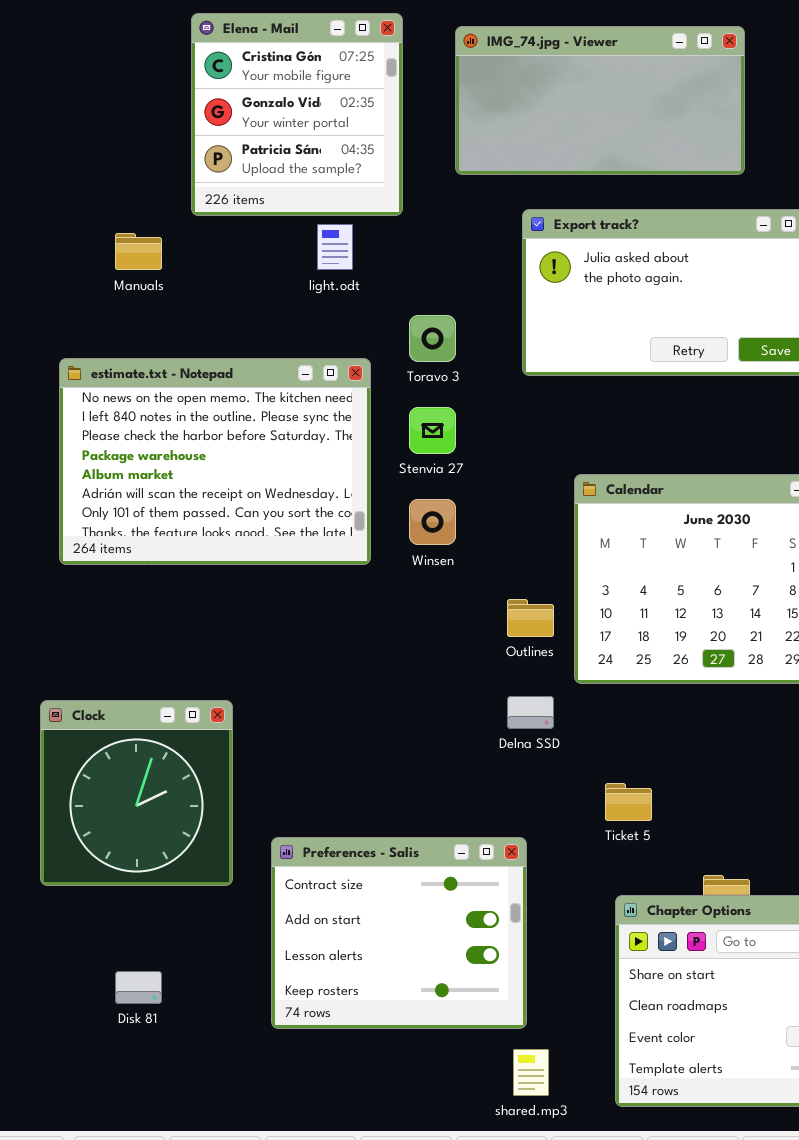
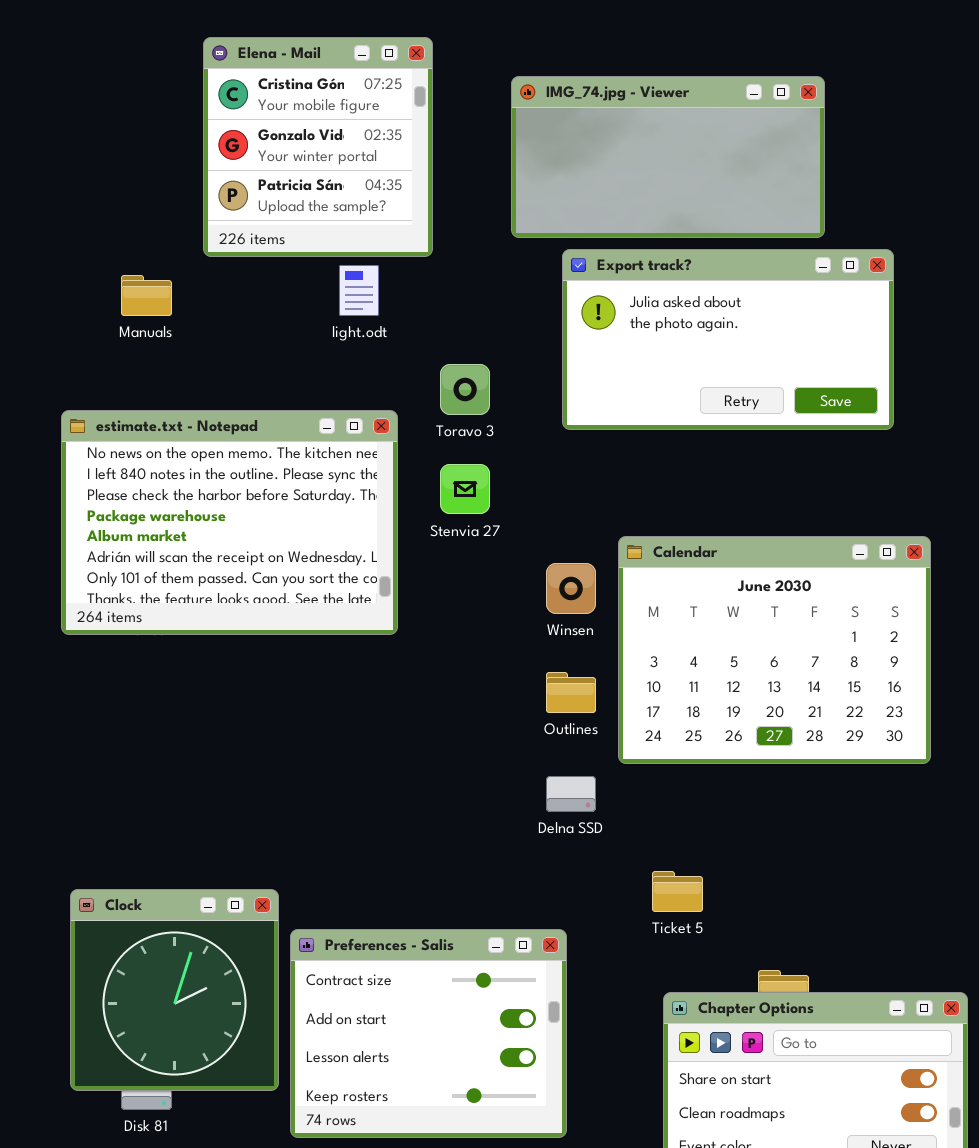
IMG_74.jpg - Viewer: [455,26,745,175] -> [511,76,825,238], moved
Winsen: [409,499,456,545] -> [546,563,596,614], moved
Clock: [40,700,233,886] -> [70,889,279,1091], moved

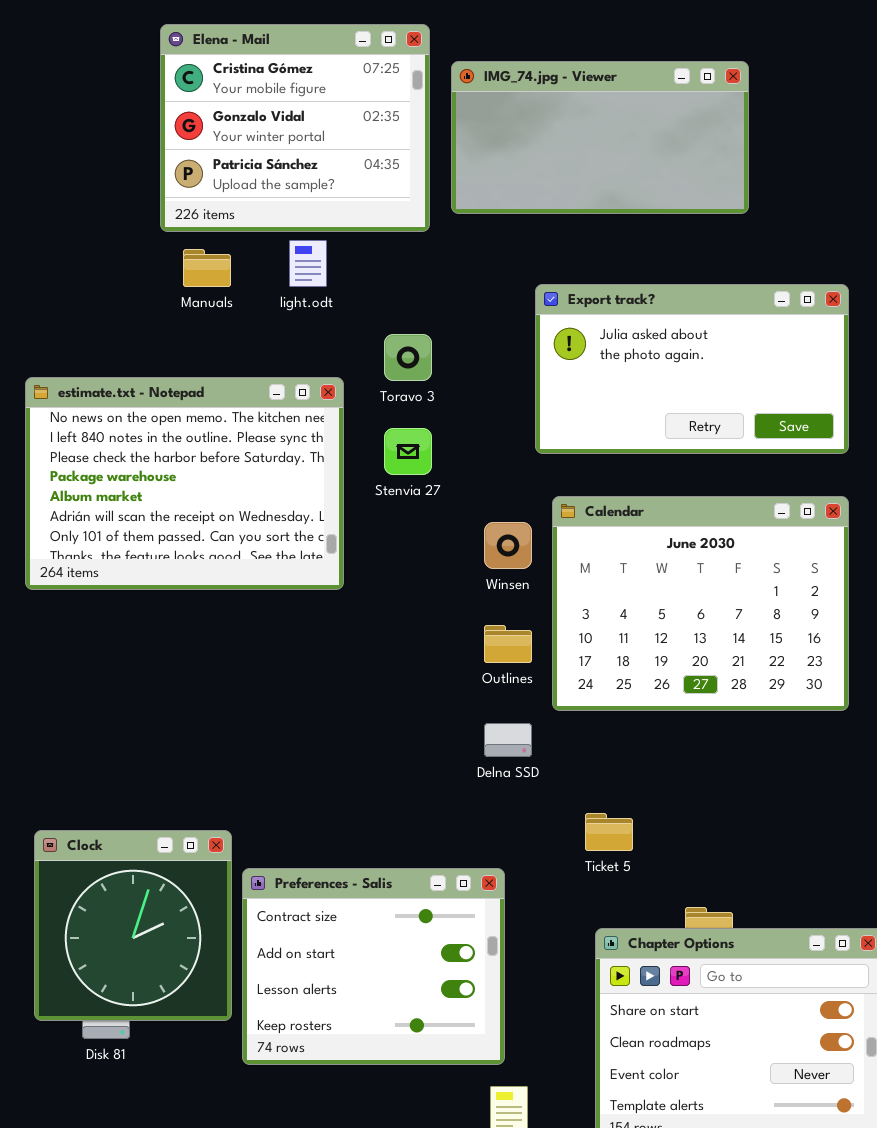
Elena - Mail: [203,37,433,257] -> [160,24,430,232], resized
Export track?: [562,249,894,430] -> [535,284,849,454], moved
Manuals: [121,275,172,316] -> [183,249,231,287], moved

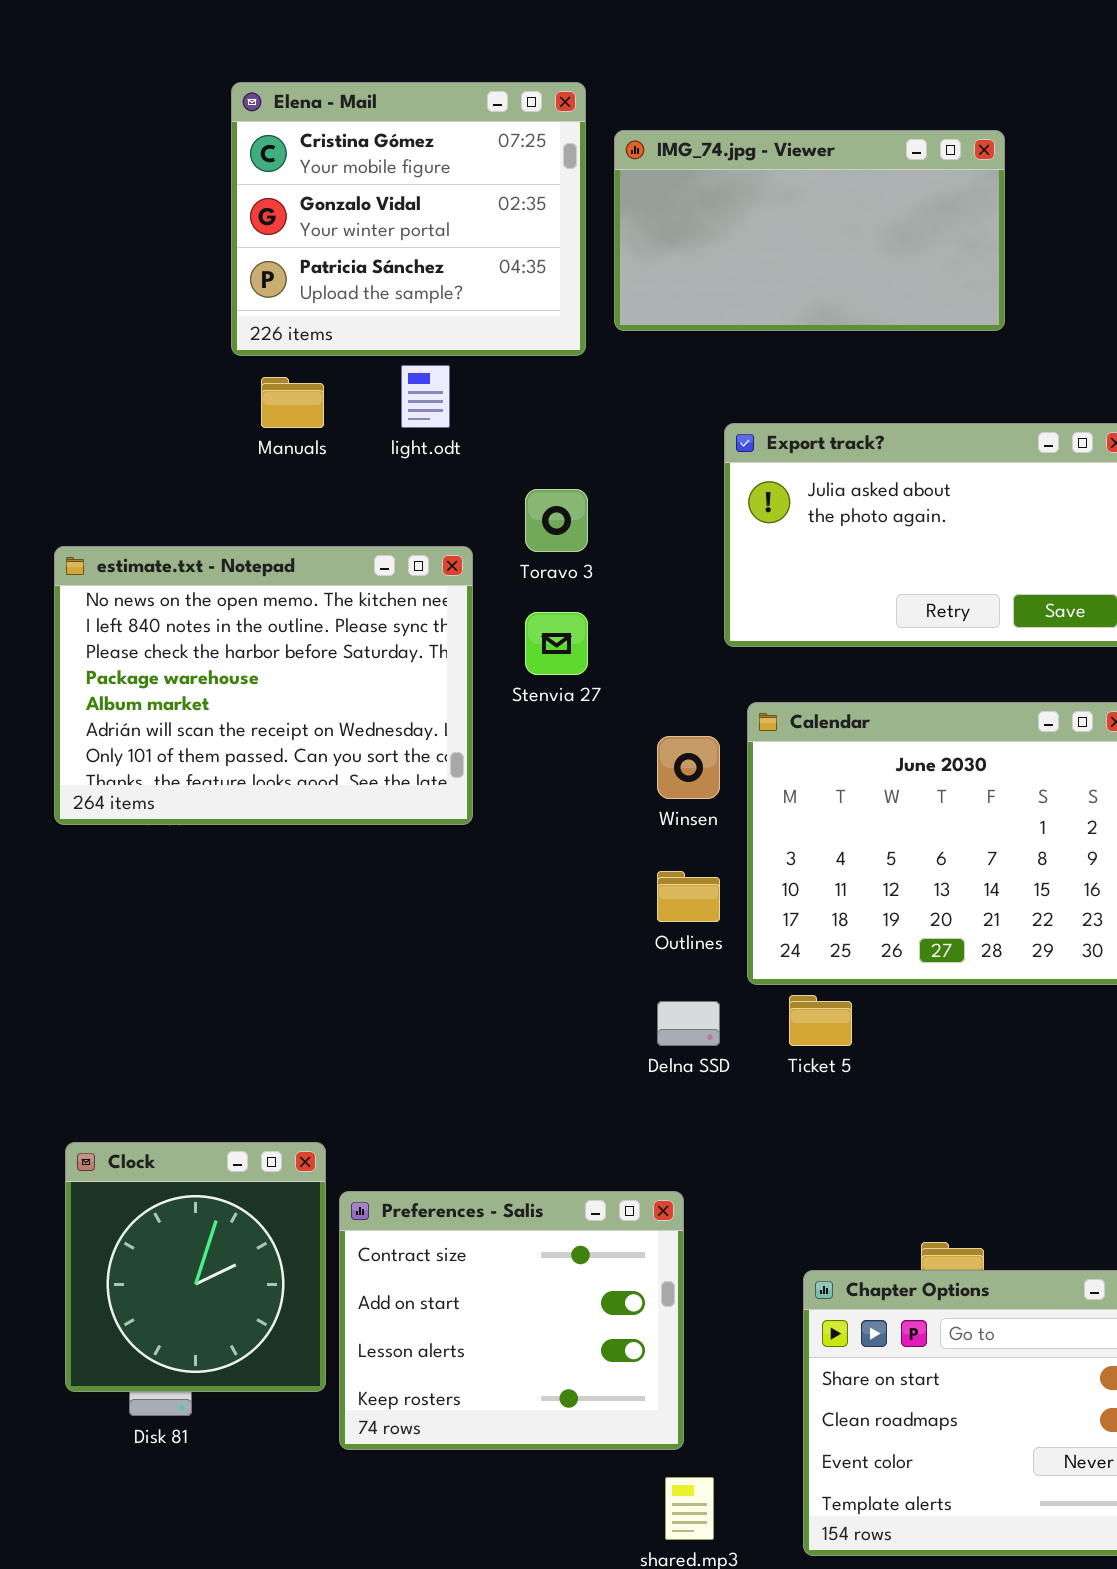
Ticket 5: [585,813,633,851] -> [789,995,852,1046], moved

